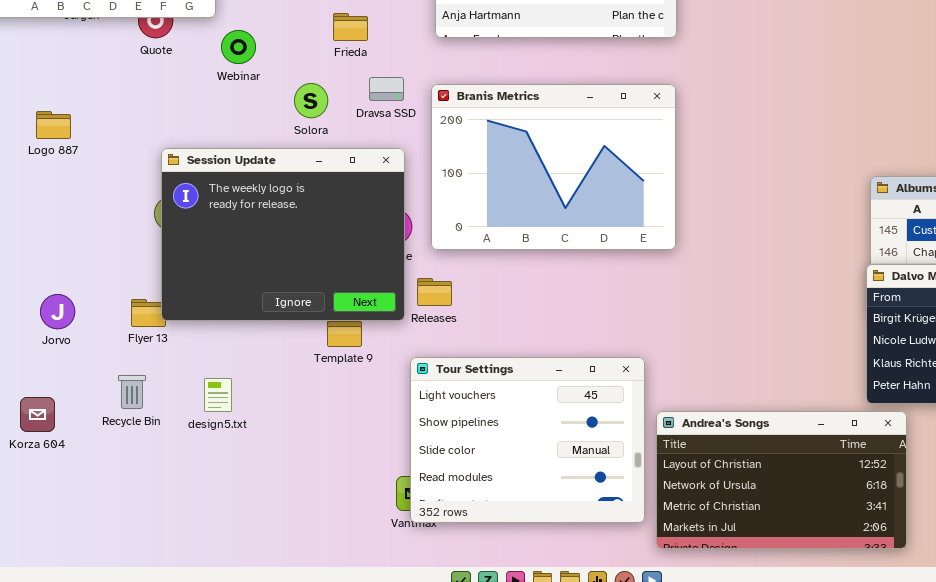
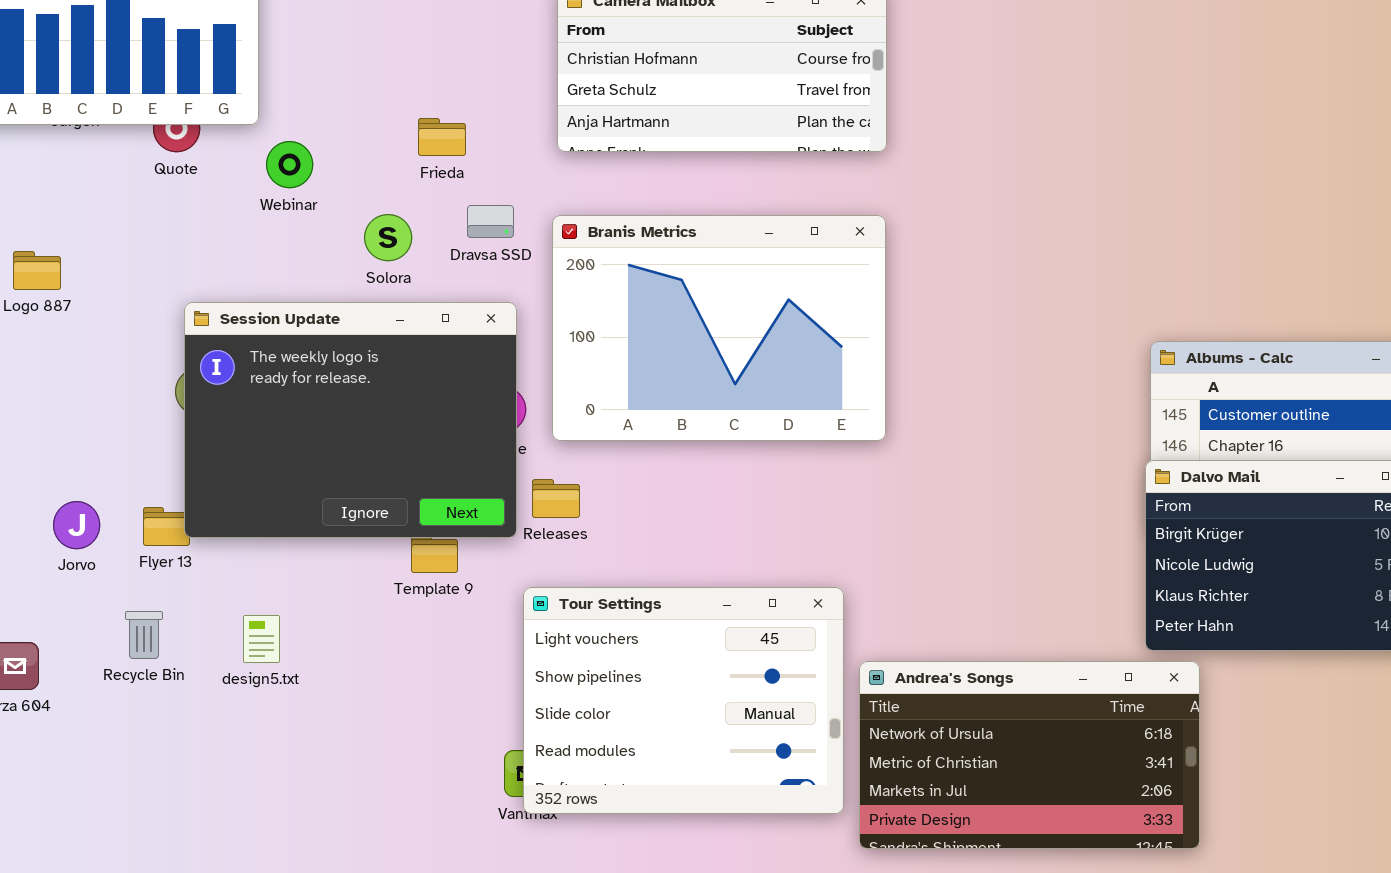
Jorvo: [40,294,75,329] -> [53,501,100,549], moved
Andrea's Songs: [656,411,907,549] -> [859,661,1200,849], scrolled down 1 row

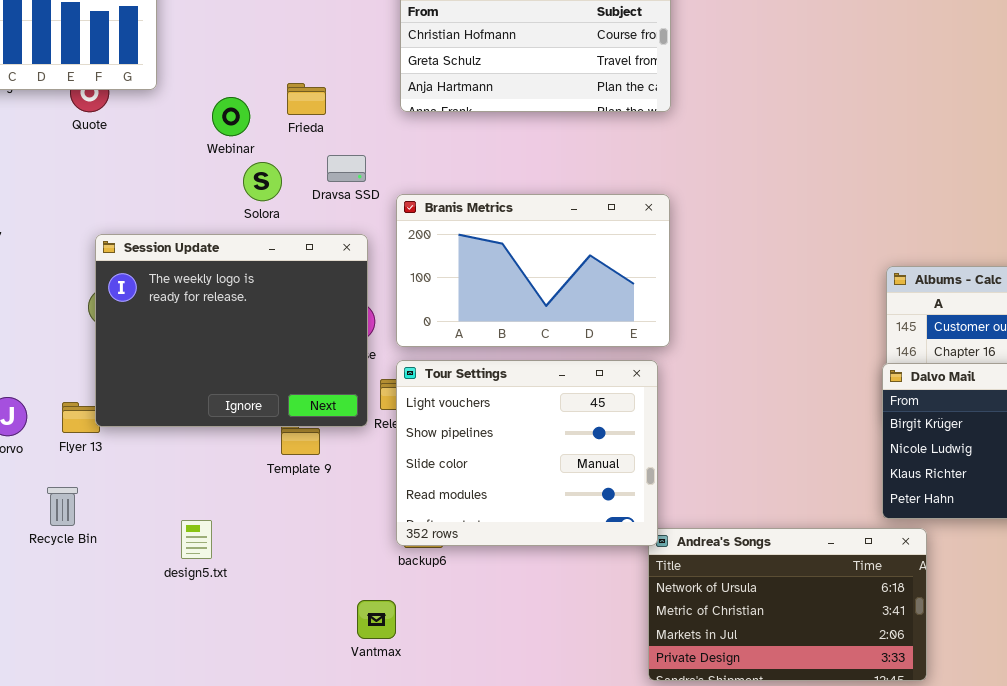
Webinar: [266,141,313,188] -> [212,97,250,136], moved
Branis Metrics: [552,215,886,441] -> [396,194,670,347], resized
Tour Settings: [523,587,844,814] -> [396,360,658,546], moved
design5.txt: [243,615,280,663] -> [181,520,212,559], moved

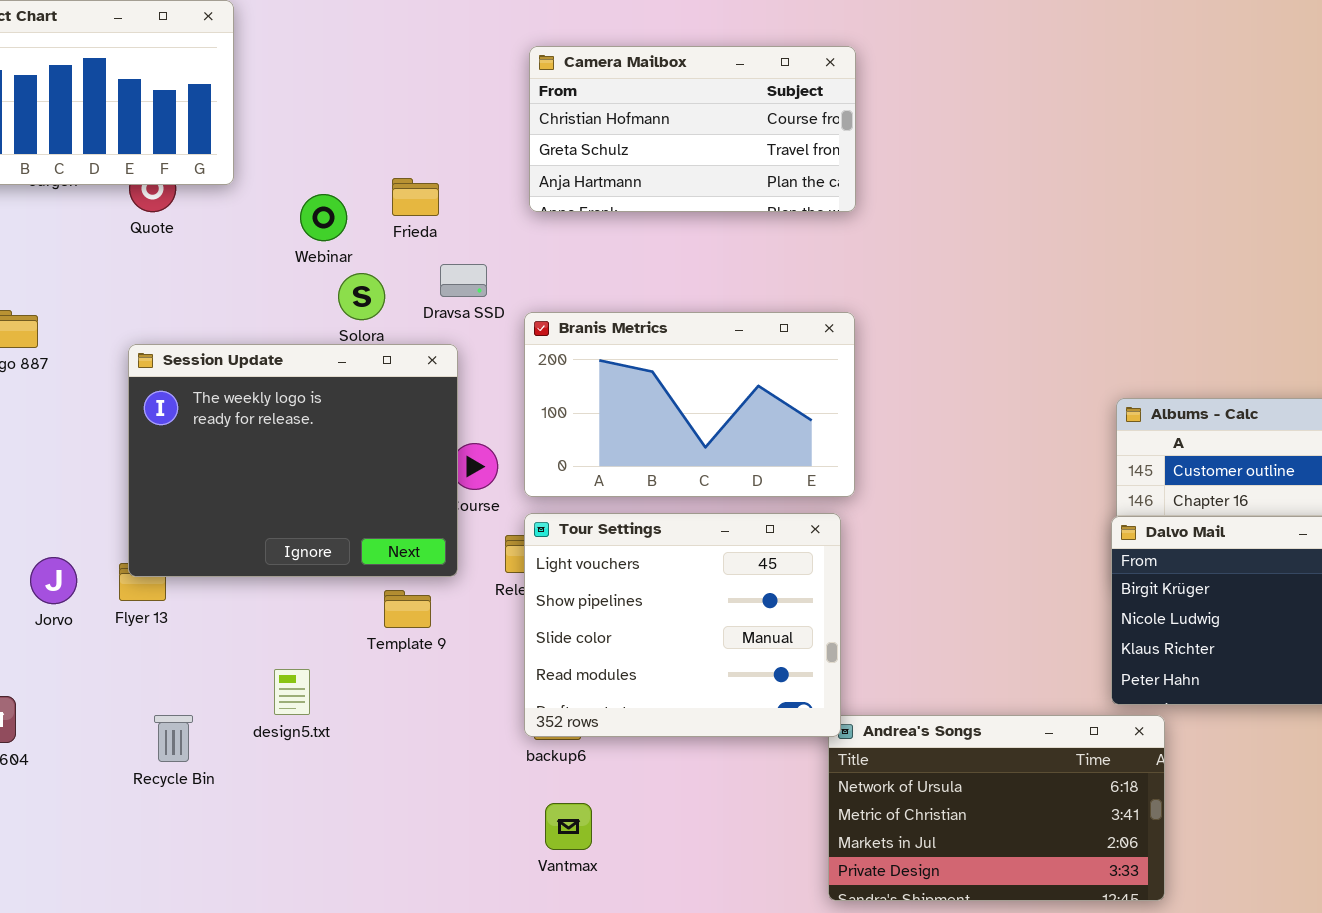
Session Update: [95,234,368,427] -> [128,344,458,577], moved
Recycle Bin: [47,487,78,526] -> [154,715,193,762], moved
design5.txt: [181,520,212,559] -> [274,669,310,715], moved
Vantmax: [357,600,396,639] -> [545,803,592,850], moved

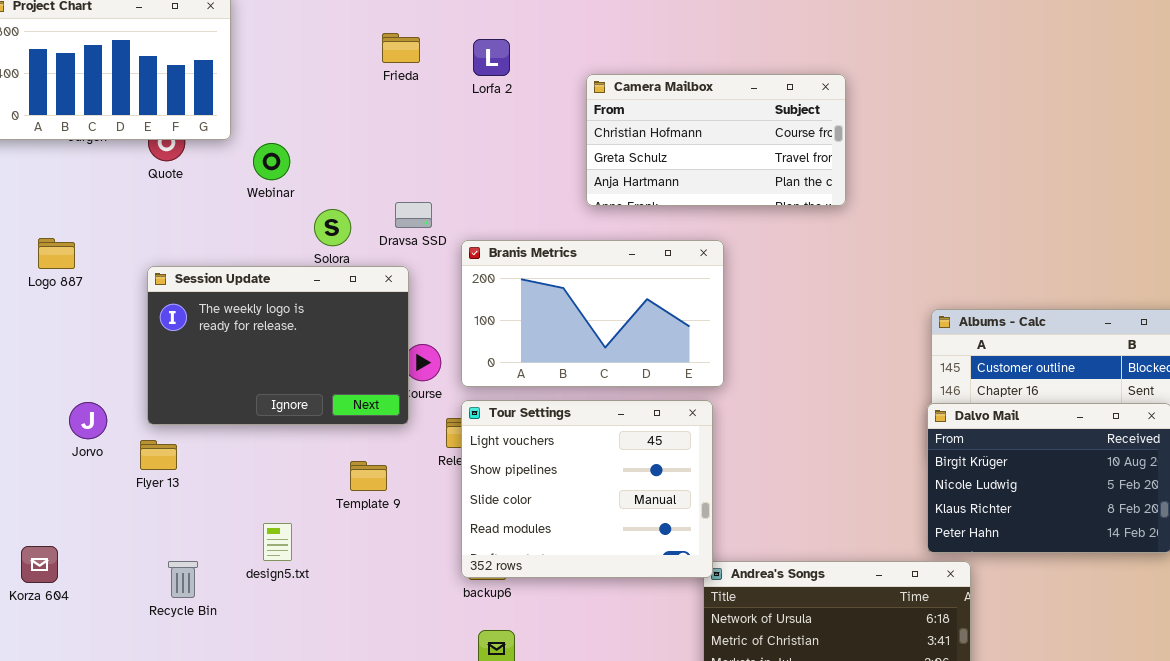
Camera Mailbox: [529,46,856,212] -> [586,74,846,206], moved
Frieda: [392,178,439,216] -> [382,33,420,63], moved
Webinar: [300,194,347,241] -> [253,143,290,180], moved
Session Update: [128,344,458,577] -> [147,266,409,425], resized
Jorvo: [30,557,77,604] -> [69,402,107,439], moved

